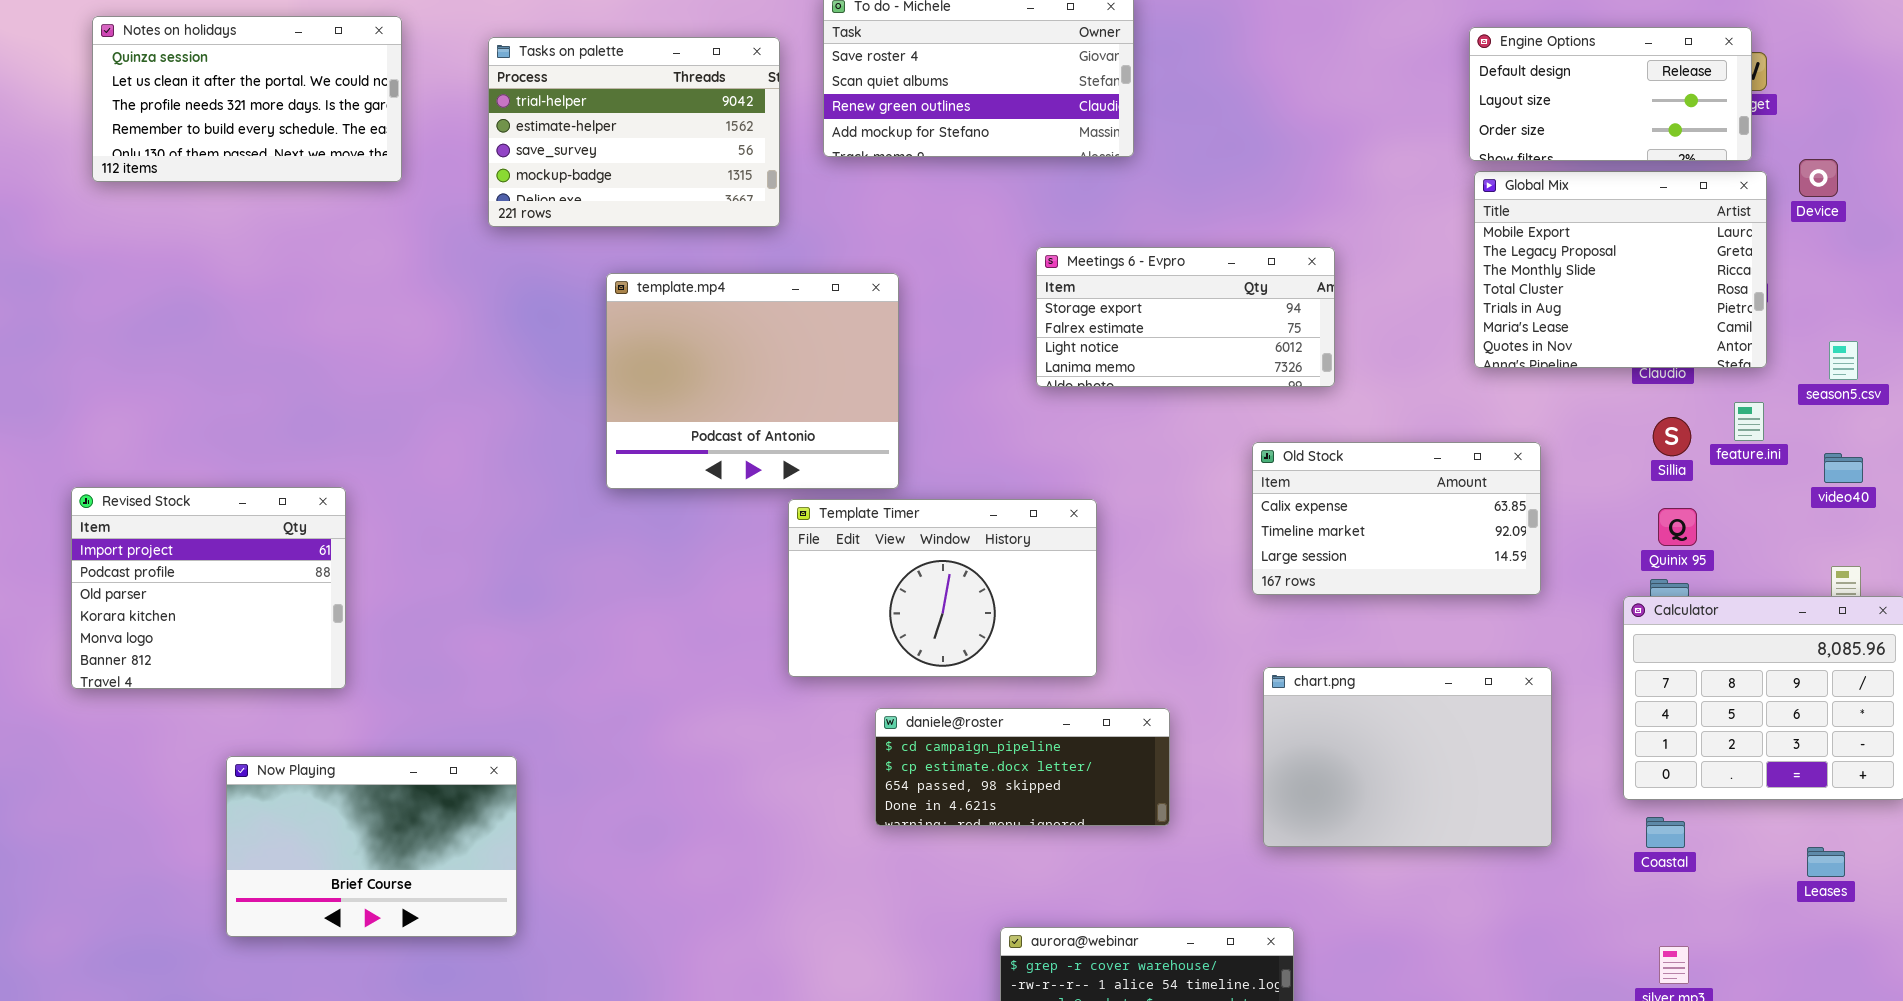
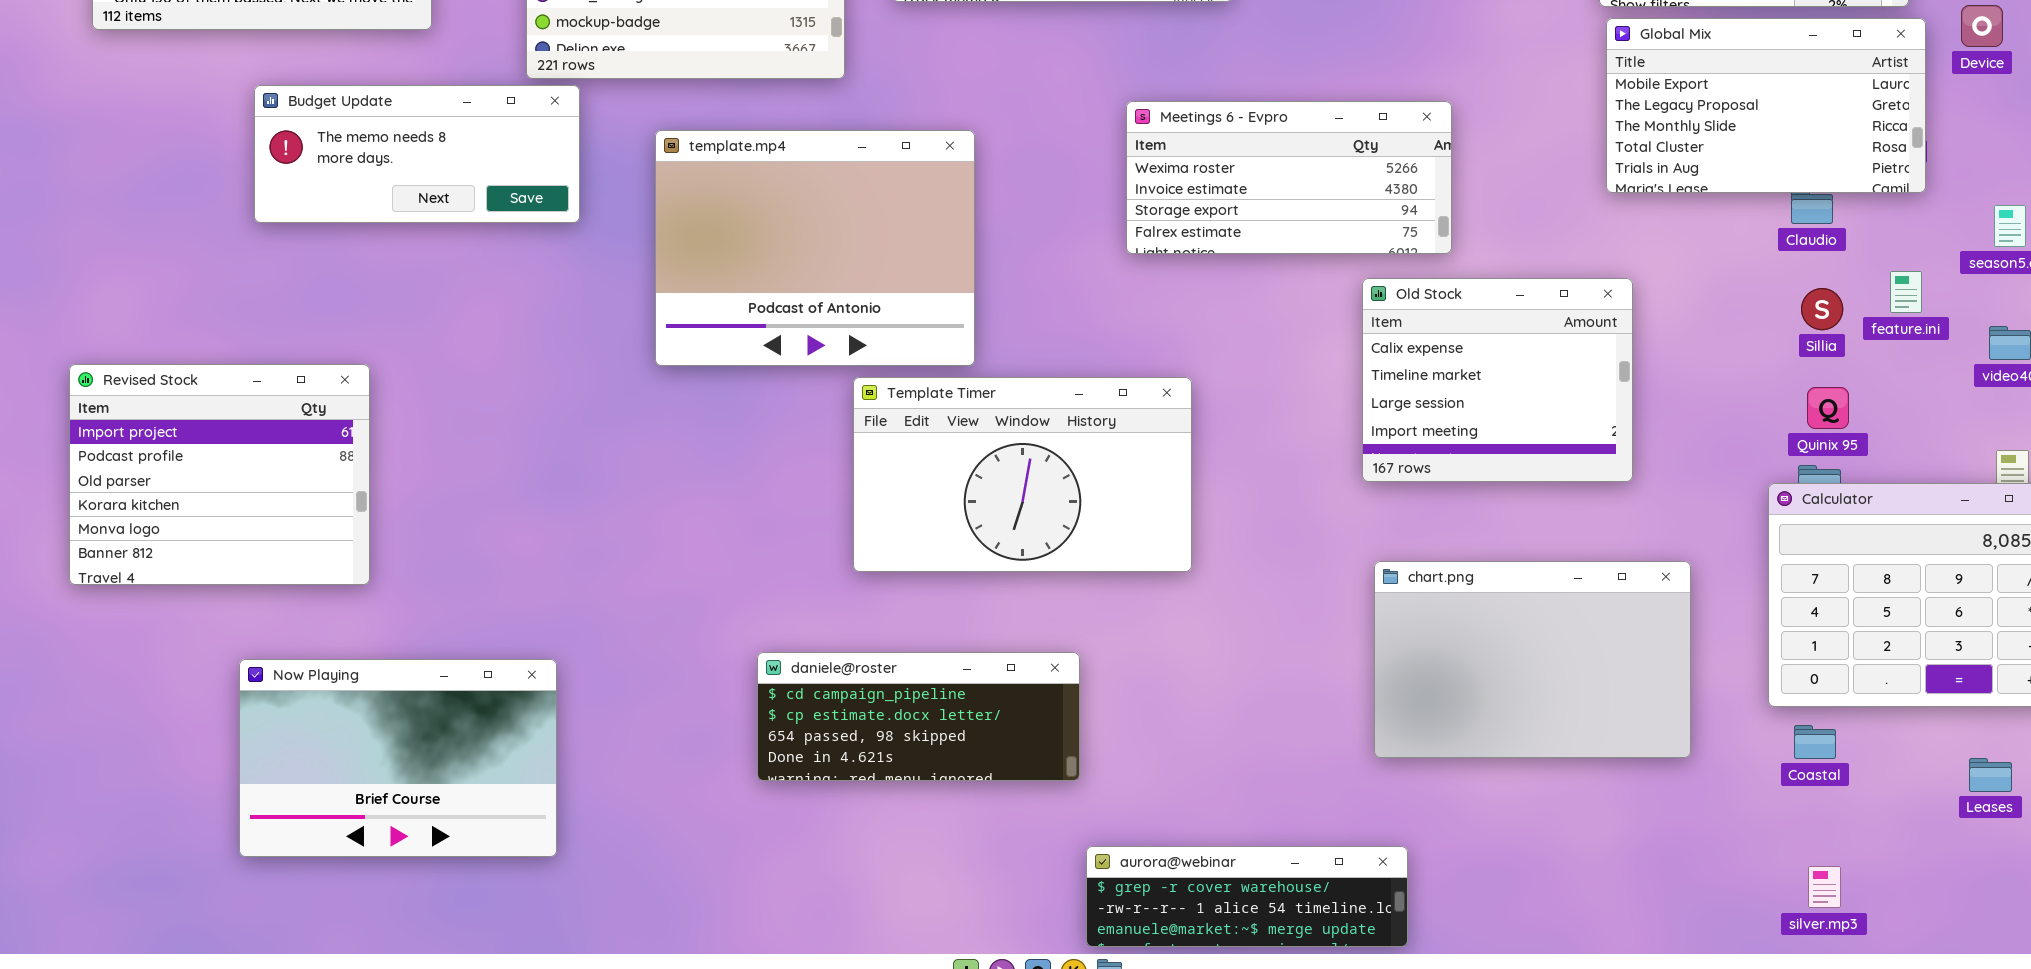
Global Mix: [1474,171,1767,368] -> [1606,18,1926,193], resized
Budget Update: none -> [254,85,580,223], opened
Meetings 6 - Evpro: [1036,247,1335,387] -> [1126,101,1452,254], scrolled up 2 rows
Old Stock: [1252,442,1541,595] -> [1362,278,1633,482], resized
daniele@roster: [875,708,1170,826] -> [757,652,1080,781], moved

